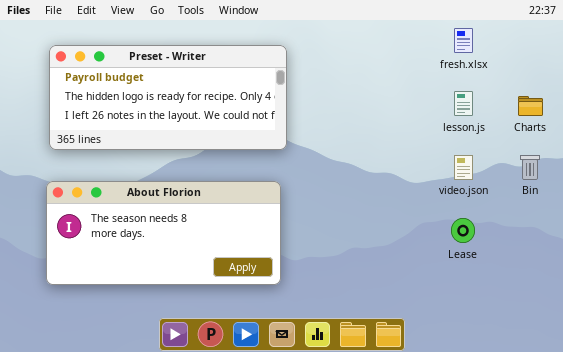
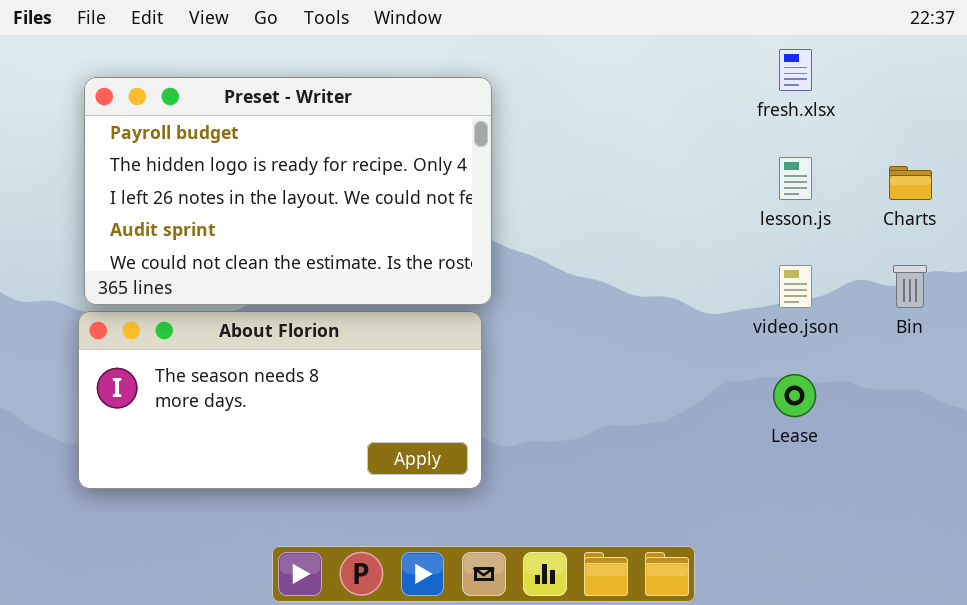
Preset - Writer: [49,45,287,150] -> [84,77,492,305], resized

